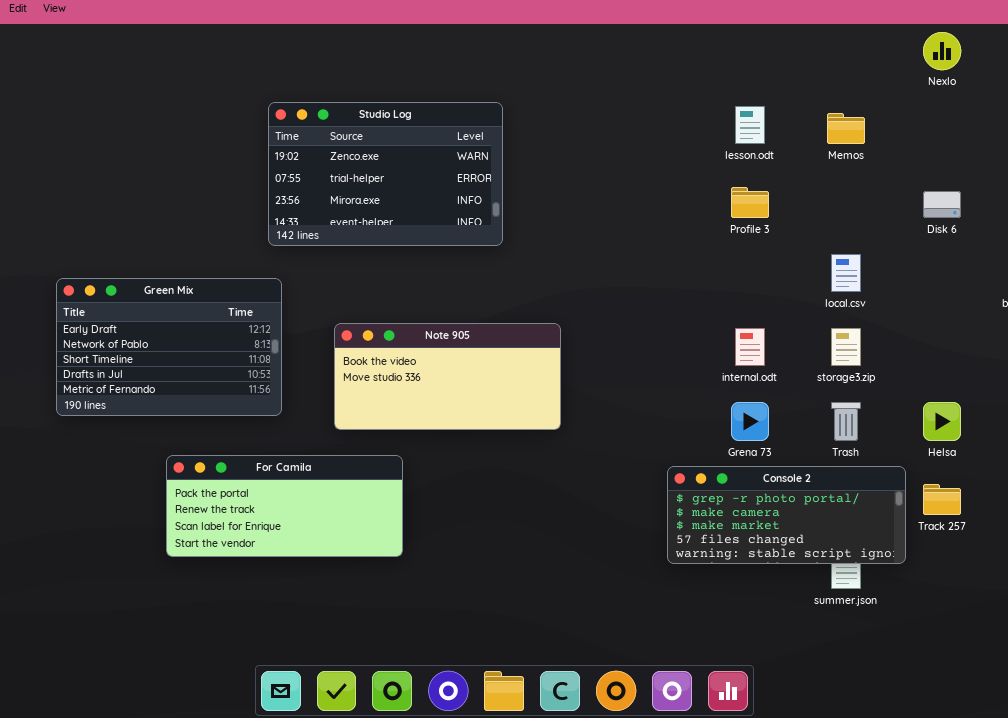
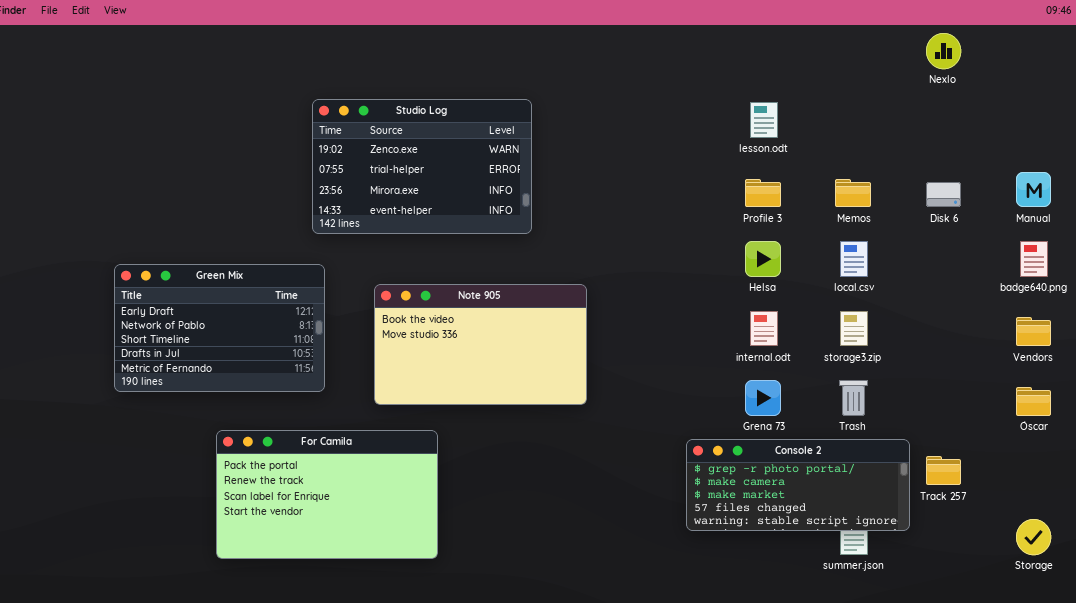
Memos: [827,113,865,144] -> [835,179,871,207], moved
Note 905: [334,323,561,430] -> [374,284,587,405], resized
Helsa: [923,402,961,441] -> [745,241,781,277], moved
For Camila: [166,455,403,557] -> [216,430,438,559], resized

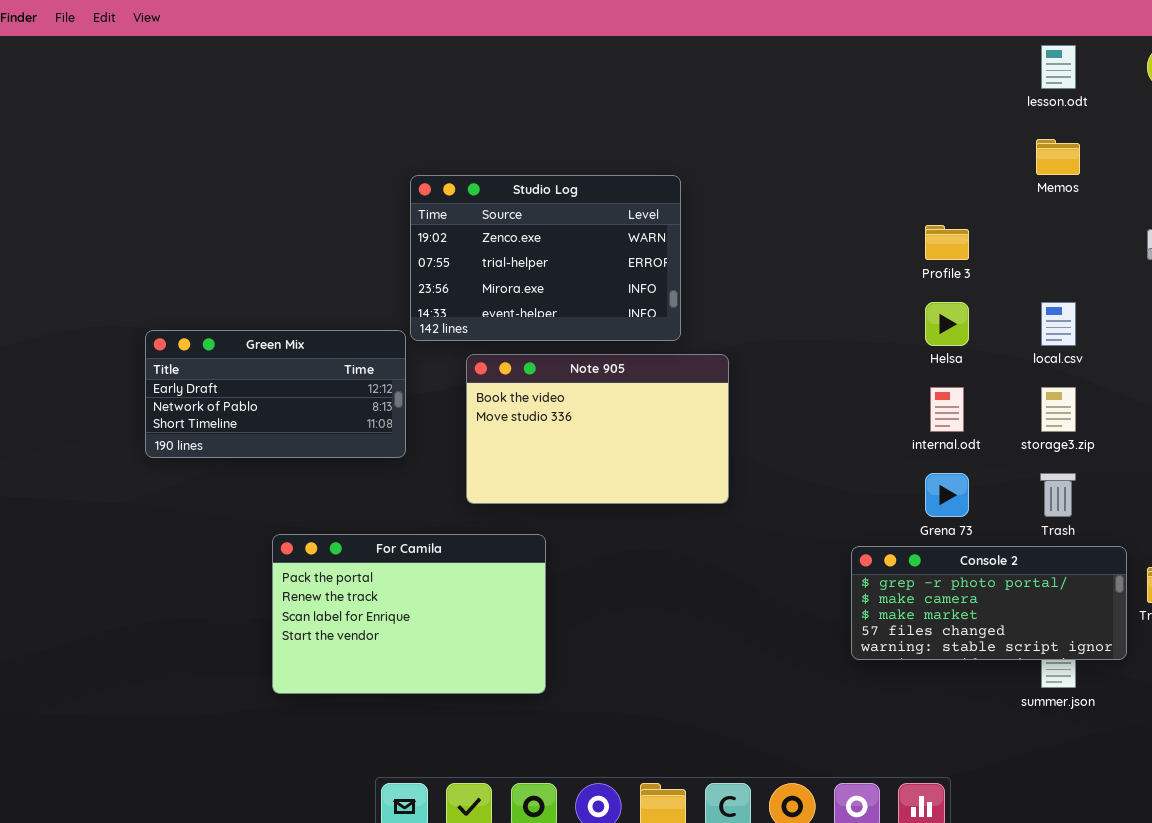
Studio Log: [312,99,532,234] -> [410,175,681,341], moved
lesson.odt: [750,102,778,138] -> [1041,45,1076,89], moved
Memos: [835,179,871,207] -> [1036,139,1080,175], moved
Green Mix: [114,264,325,392] -> [145,330,406,458], resized

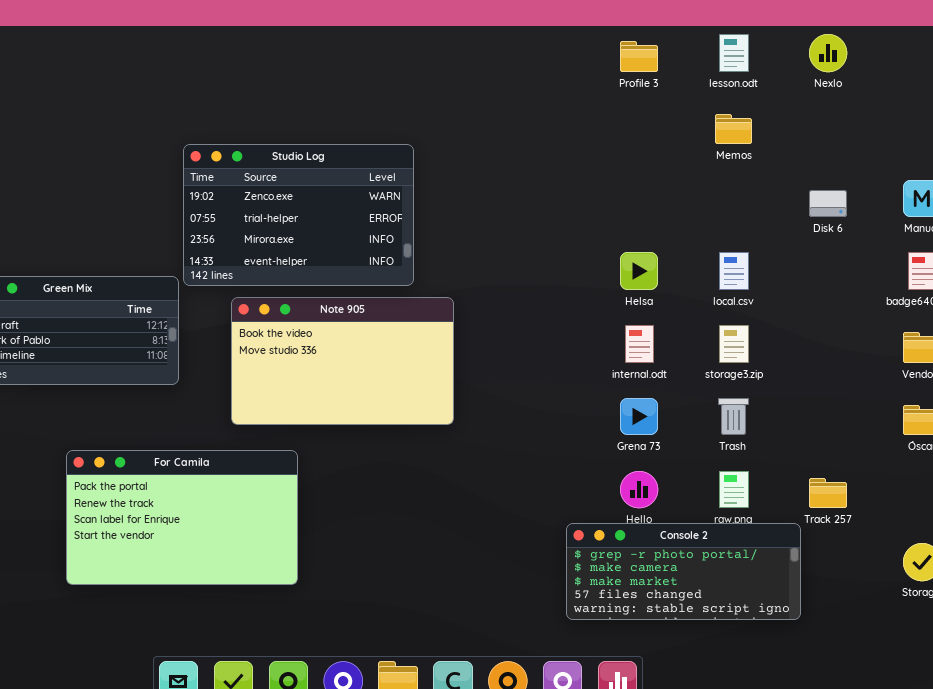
Profile 3: [925,225,969,260] -> [620,41,658,72], moved
Console 2: [851,546,1127,660] -> [566,523,801,620], moved

